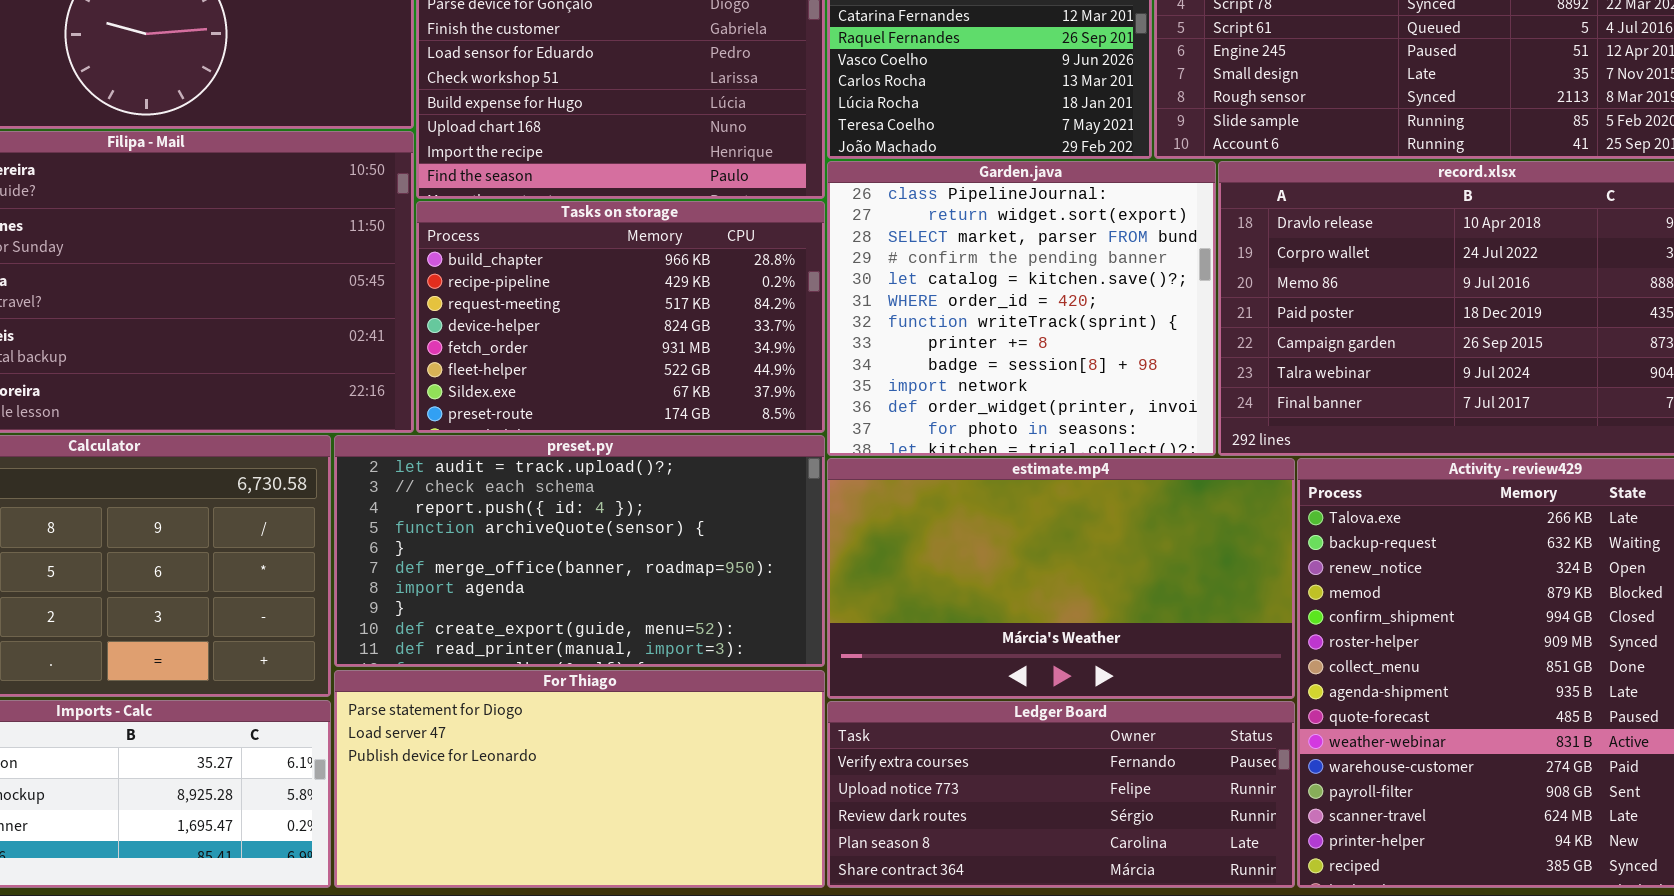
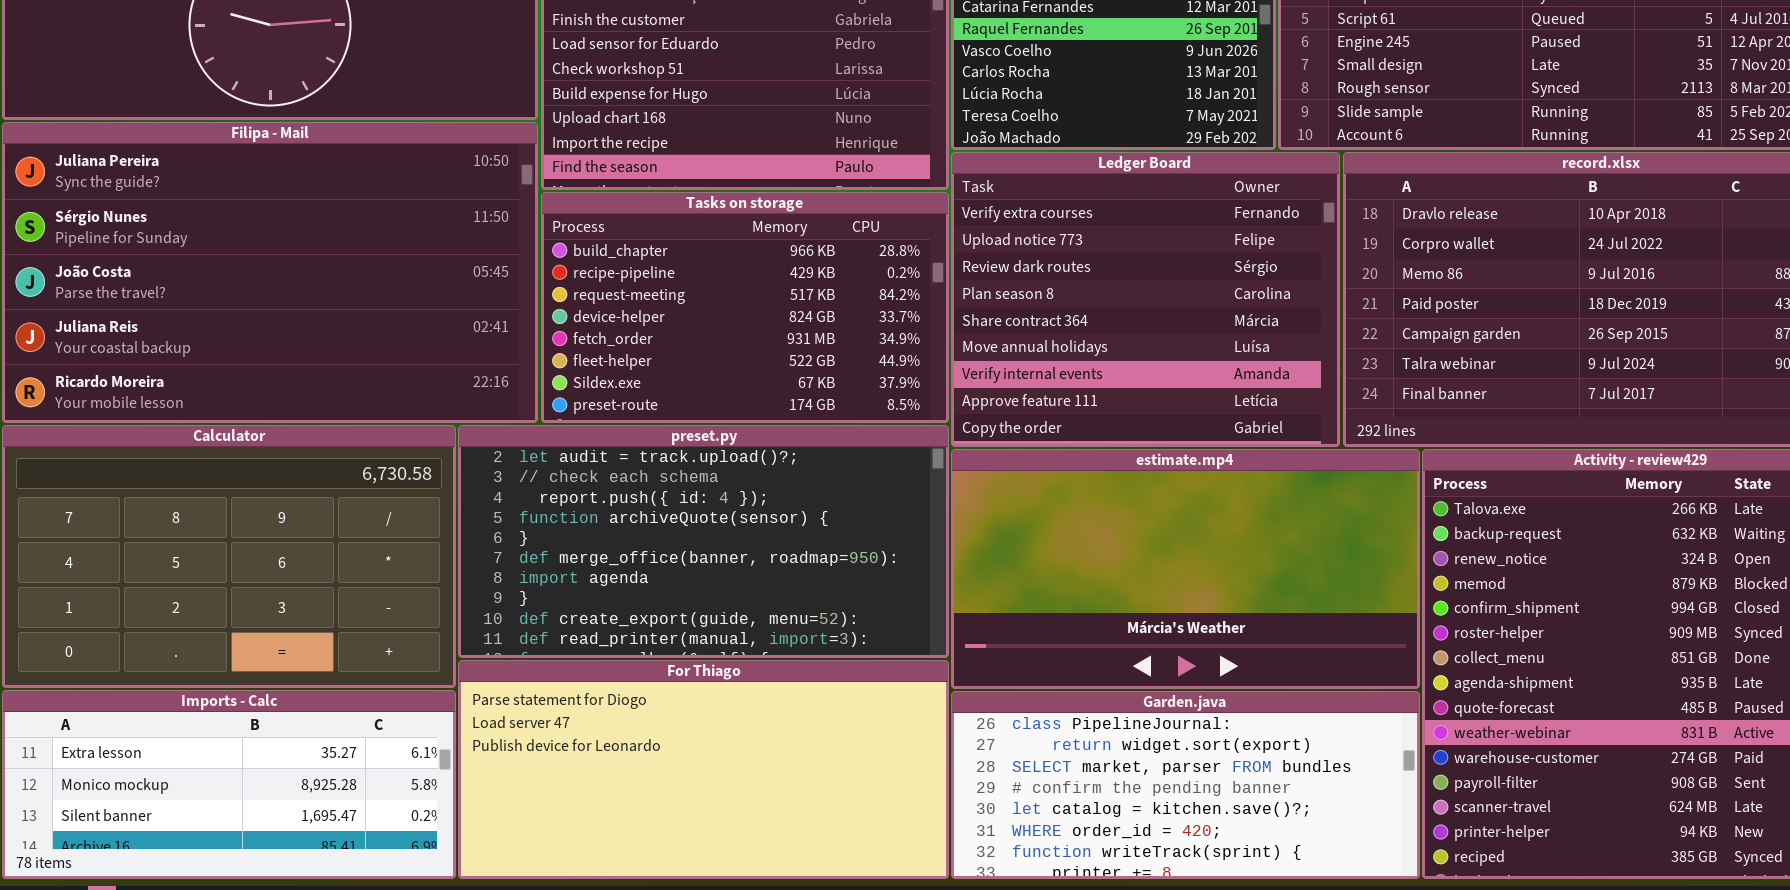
Garden.java: [827,161,1216,456] -> [951,691,1420,879], moved, resized
Ledger Board: [827,701,1295,888] -> [951,152,1340,447], moved, resized

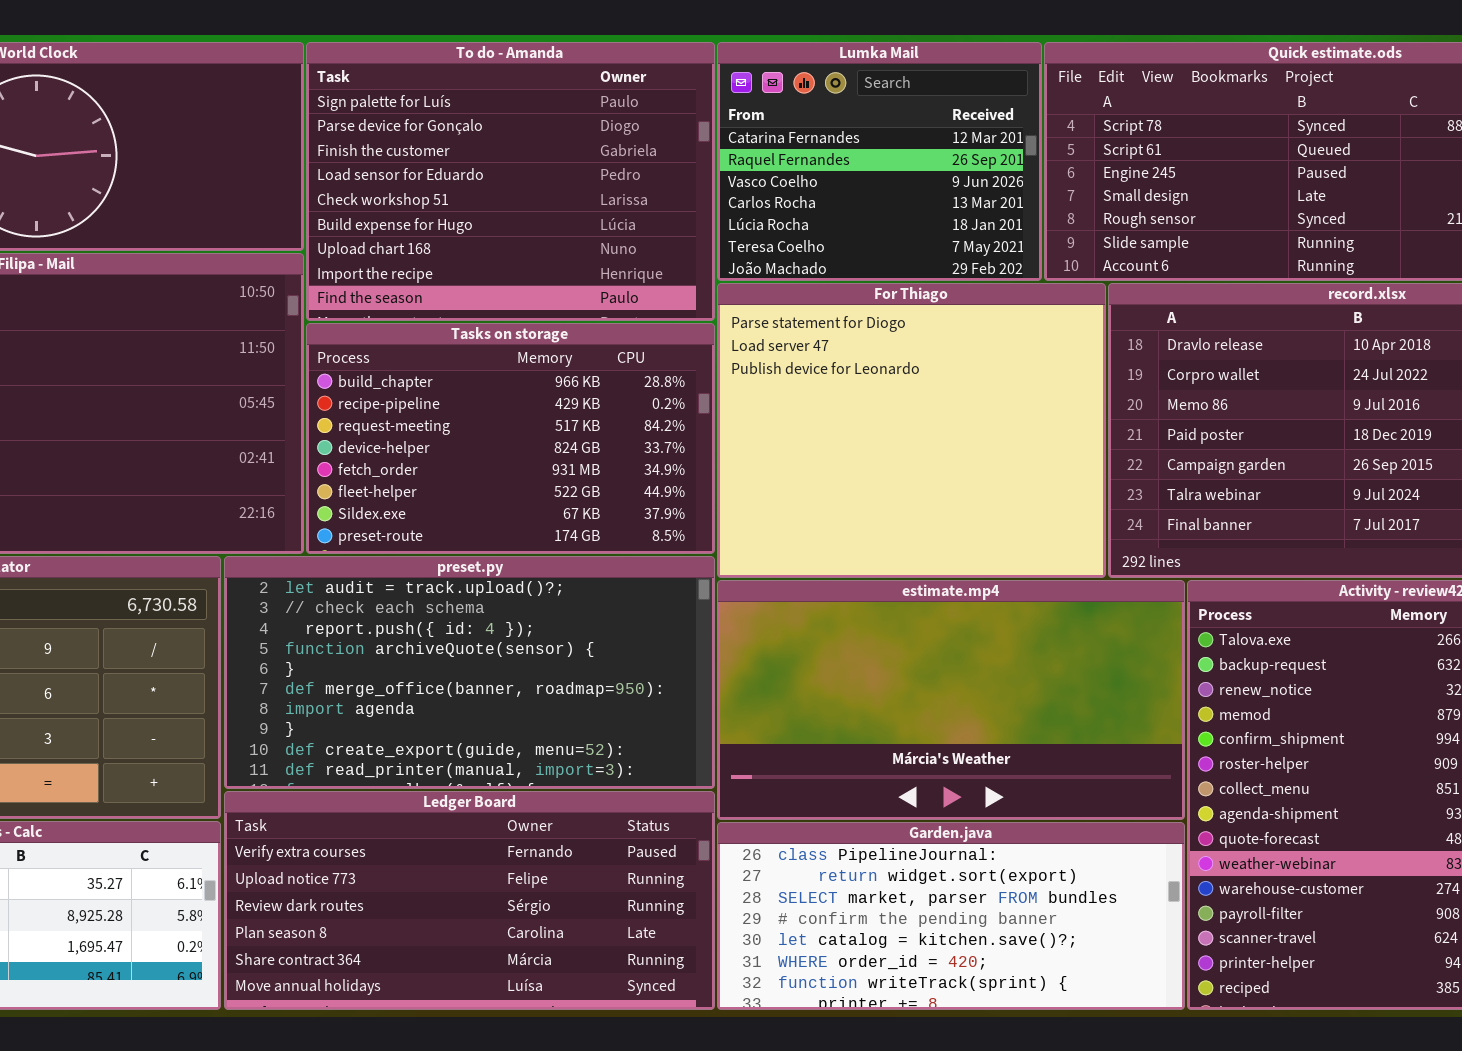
Ledger Board: [951,152,1340,447] -> [224,791,715,1010], moved, resized
For Thiago: [458,660,949,879] -> [717,283,1106,578], moved, resized

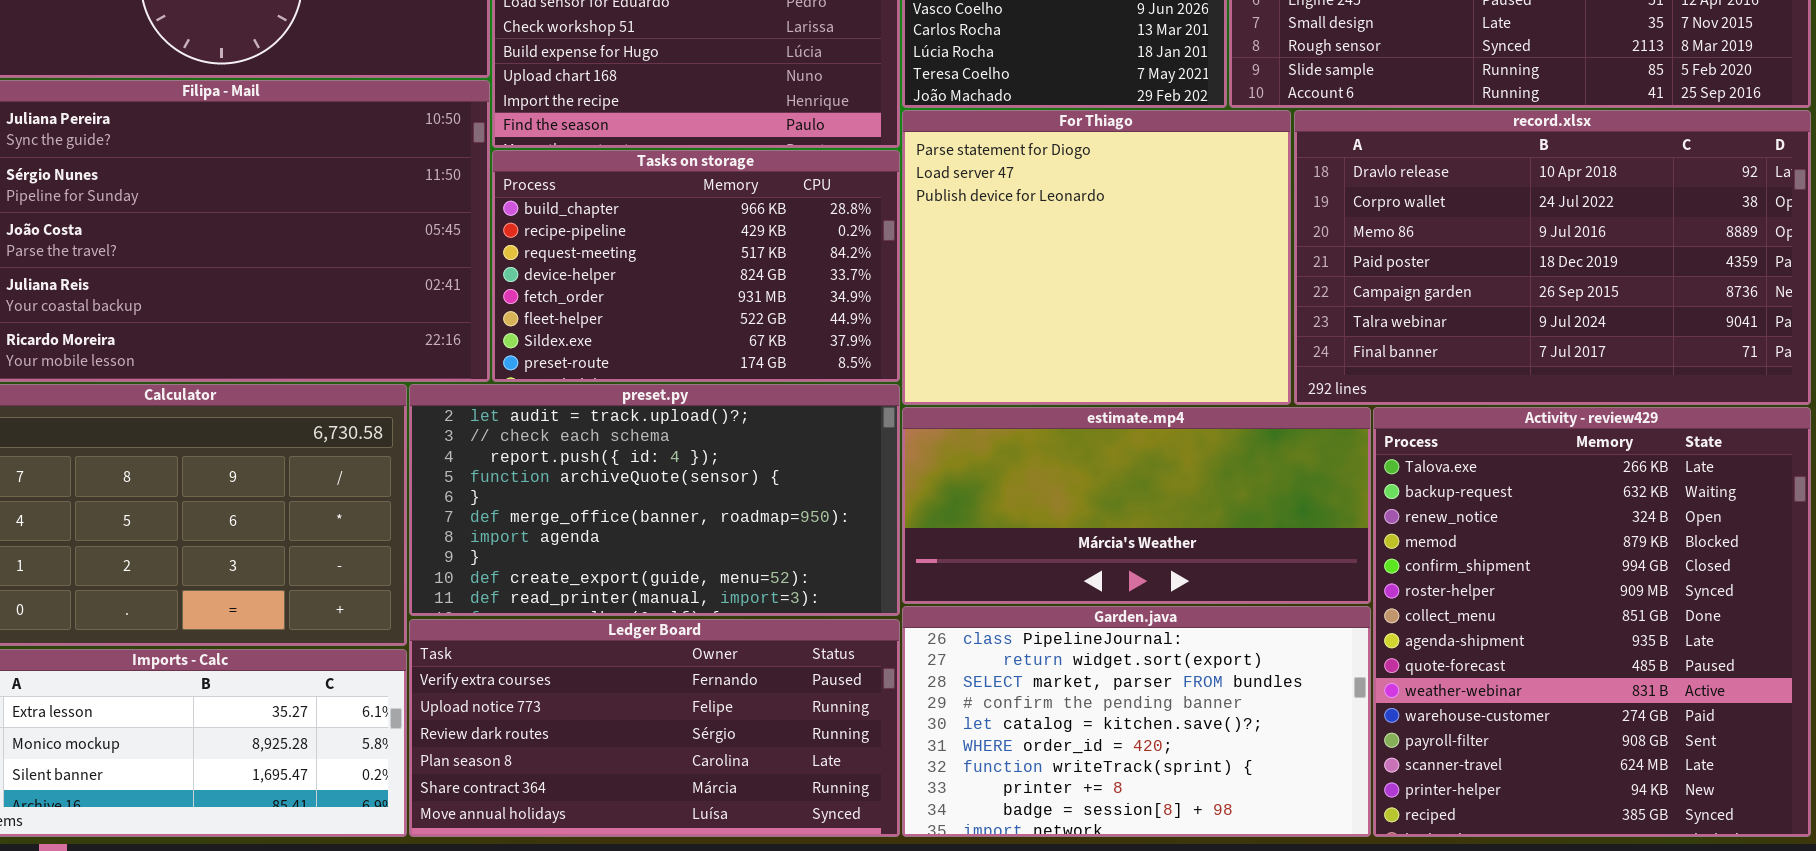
estimate.mp4: [717,580,1185,820] -> [902,407,1371,604], resized
Garden.java: [717,822,1185,1010] -> [902,606,1371,837], resized

